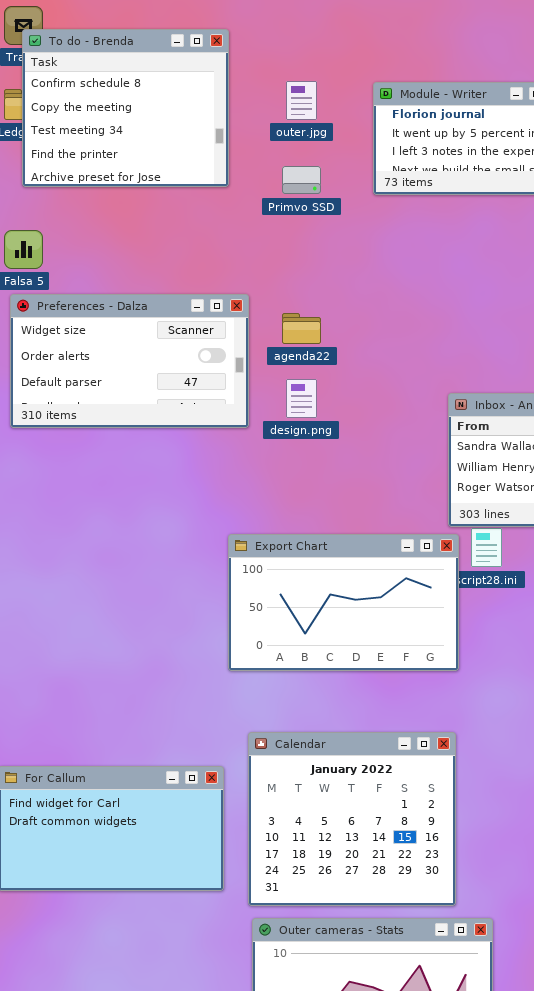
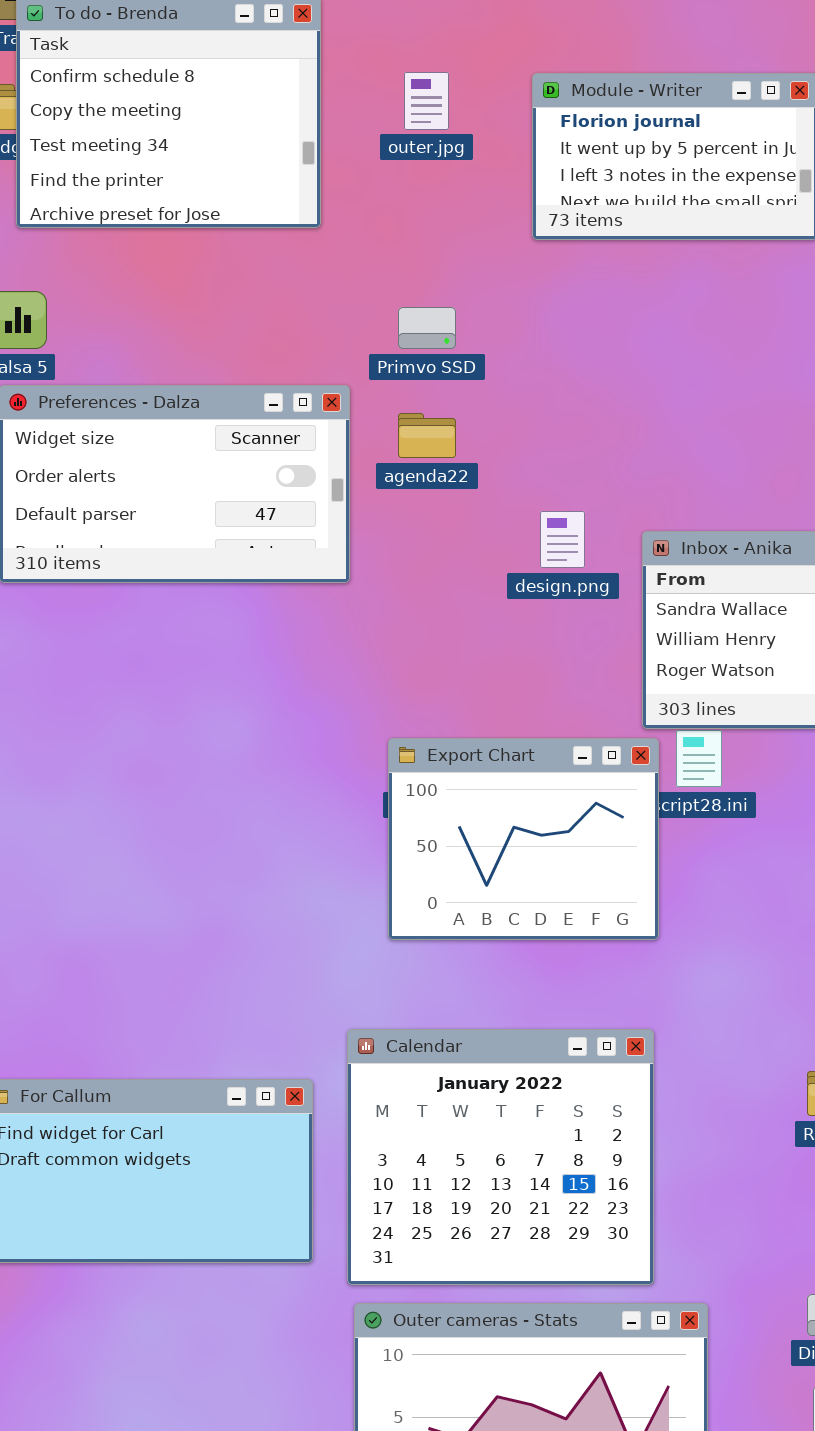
Primvo SSD: [282,166,321,194] -> [398,307,456,349], moved
design.png: [286,379,317,418] -> [540,511,585,568], moved
Export Chart: [228,534,459,671] -> [388,738,659,940], resized

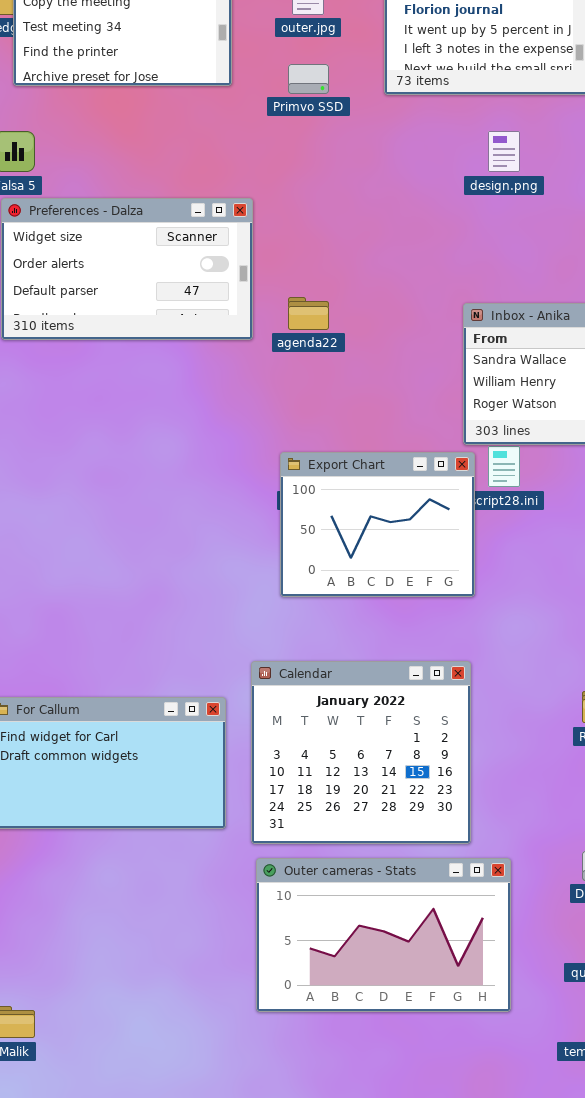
Primvo SSD: [398,307,456,349] -> [288,64,329,94], moved
agenda22: [398,413,456,458] -> [288,297,329,330], moved
design.png: [540,511,585,568] -> [488,131,520,172], moved

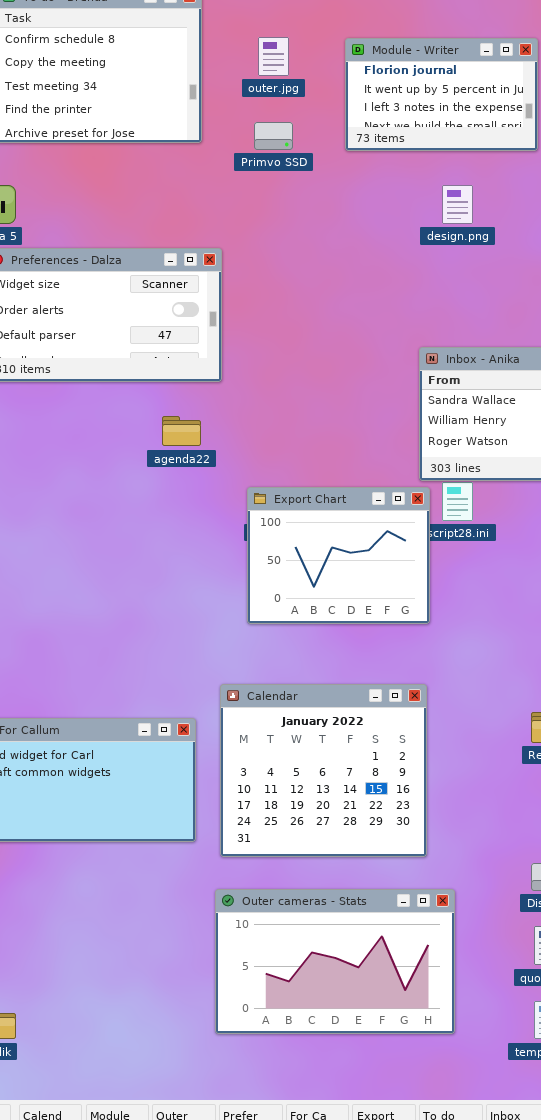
agenda22: [288,297,329,330] -> [162,416,201,446], moved
Outer cameras - Stats: [256,858,511,1012] -> [215,889,455,1034], moved

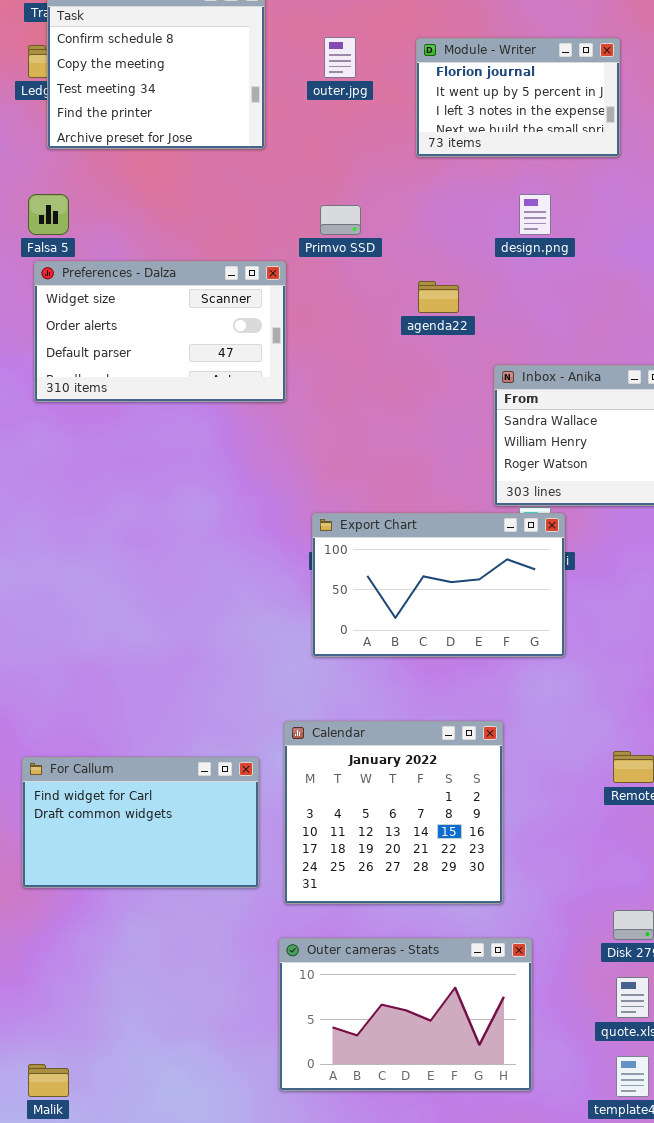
Primvo SSD: [254,122,293,150] -> [320,205,361,235], moved
agenda22: [162,416,201,446] -> [418,281,459,313], moved
Export Chart: [247,487,430,624] -> [312,513,565,657], resized

